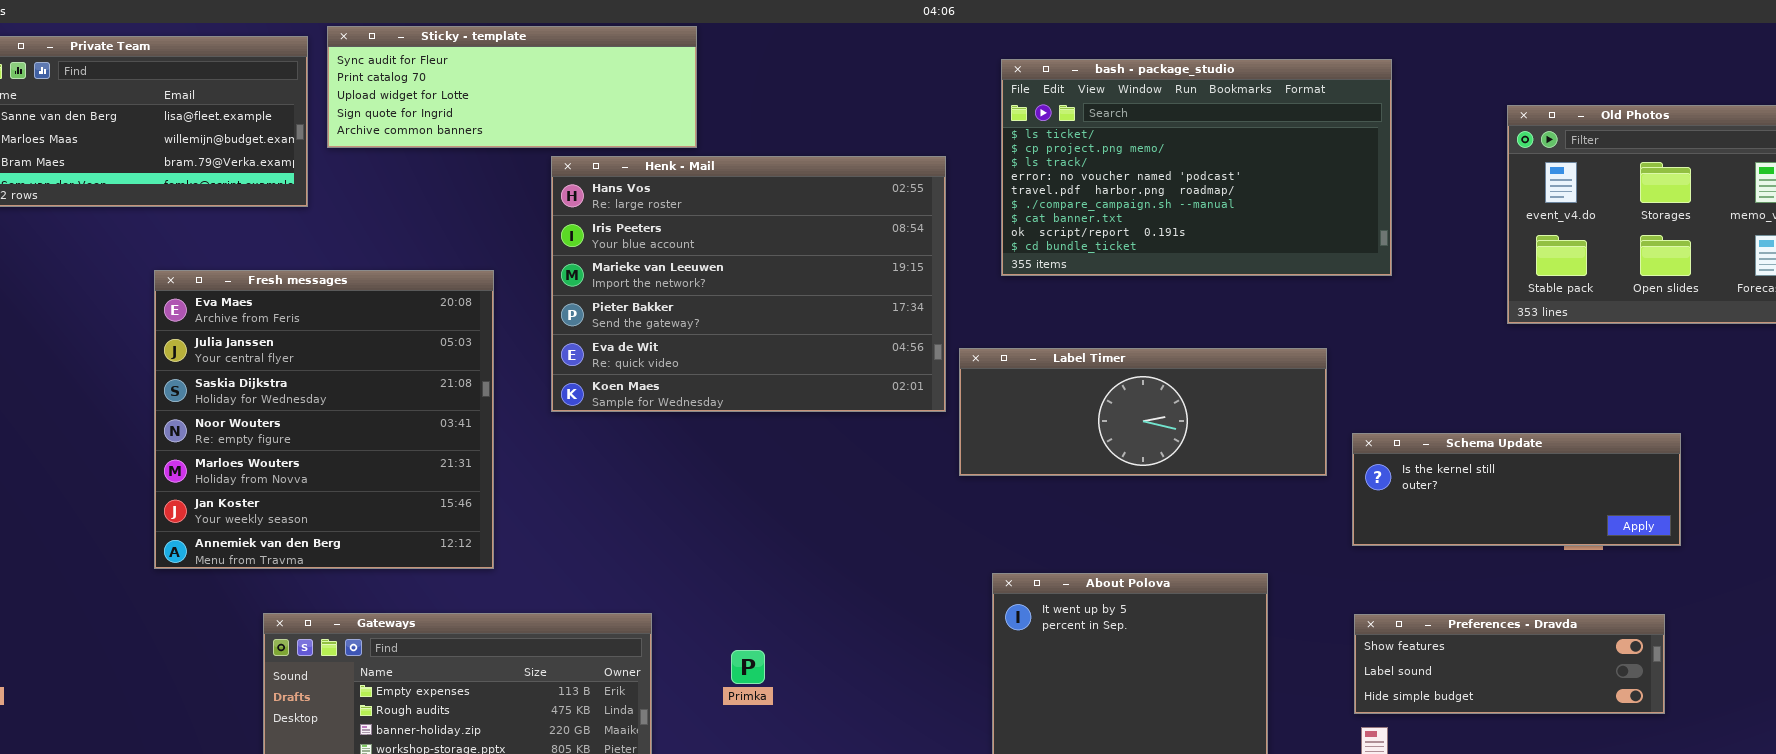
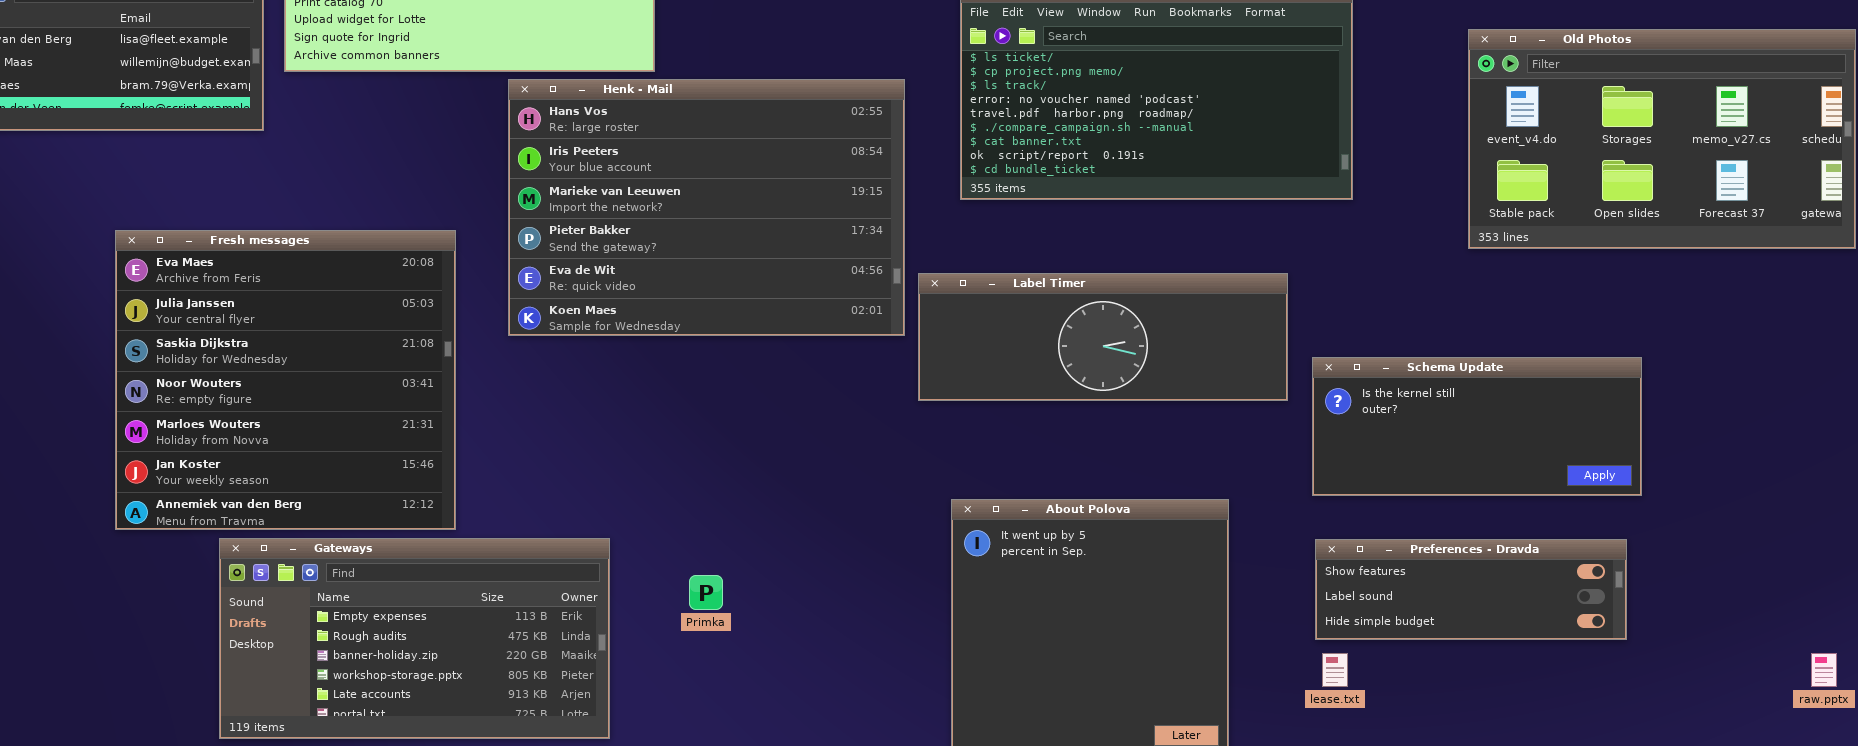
Fresh messages: [154,270,494,569] -> [115,230,456,530], moved
Schema Update: [1352,433,1681,546] -> [1312,357,1642,496], resized

